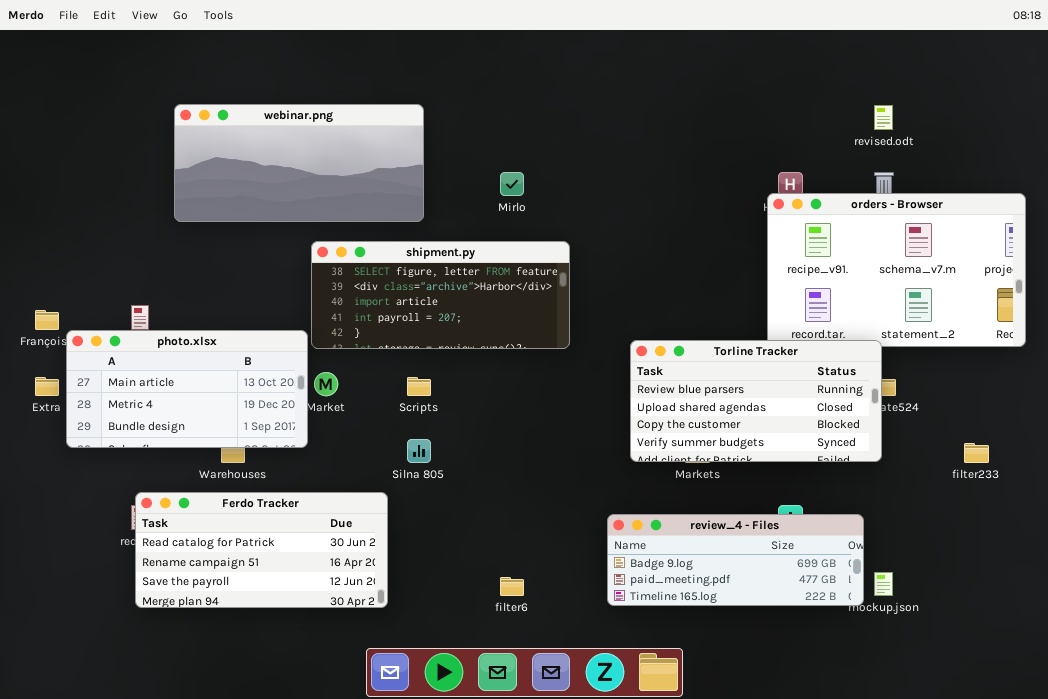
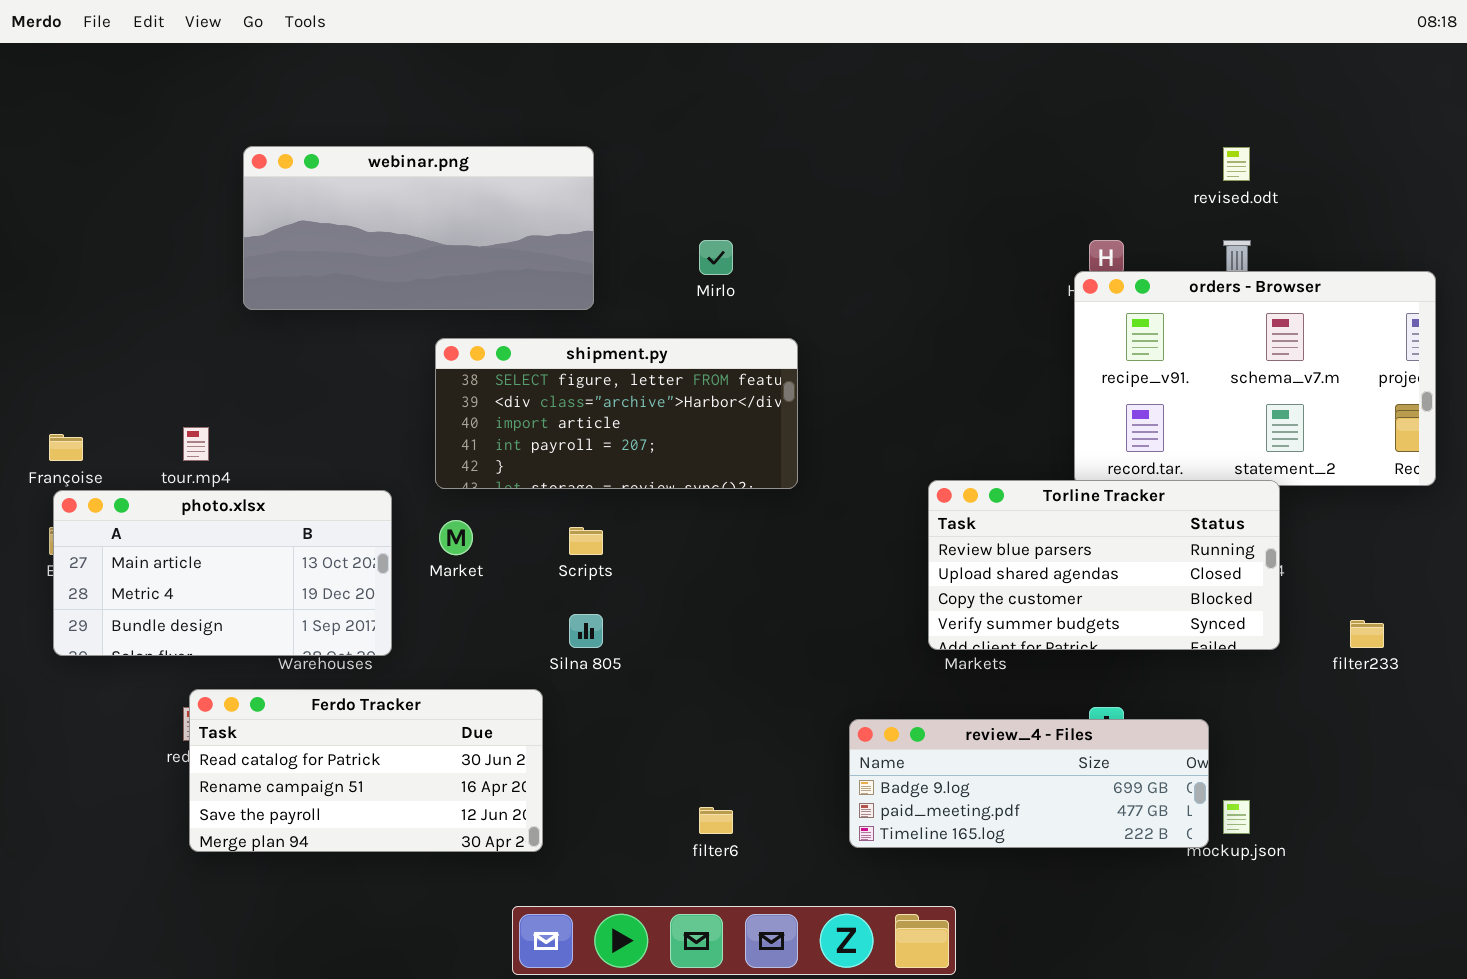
photo.xlsx: [66,330,308,448] -> [53,490,392,656], moved
Torline Tracker: [630,340,882,462] -> [928,480,1280,650], moved

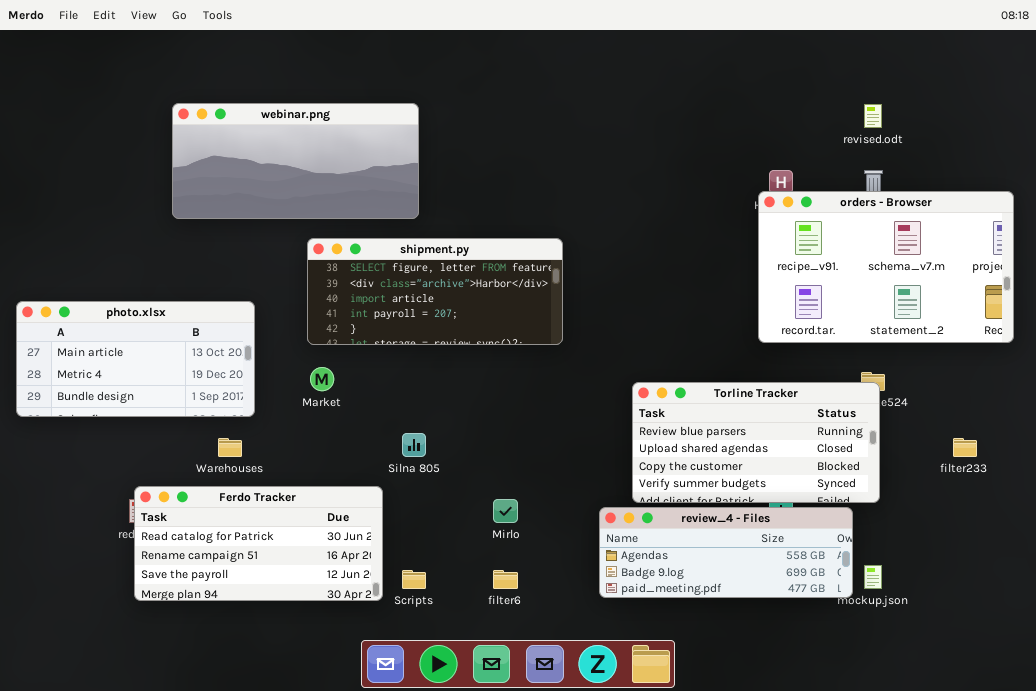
Mirlo: [699,240,733,275] -> [493,499,518,523], moved
Torline Tracker: [928,480,1280,650] -> [632,382,880,503], moved
photo.xlsx: [53,490,392,656] -> [16,301,255,417], moved
Scripts: [569,527,603,555] -> [402,570,426,589], moved
review_4 - Files: [849,719,1209,848] -> [599,507,853,598], scrolled up 1 row

